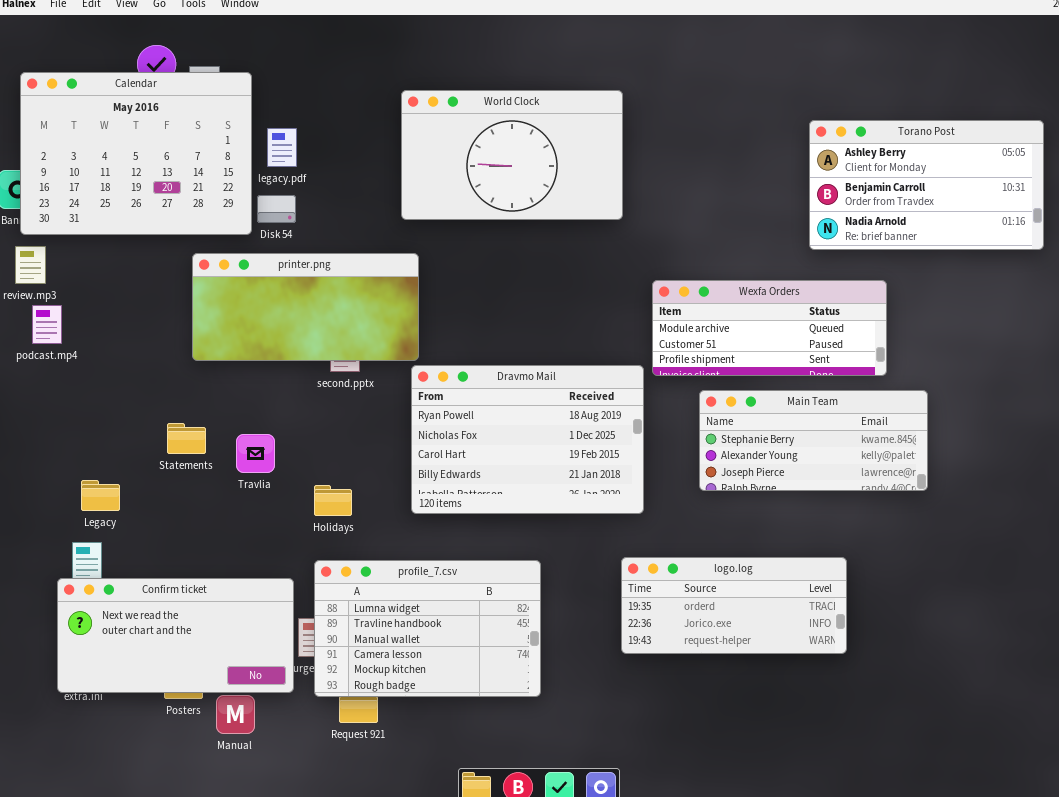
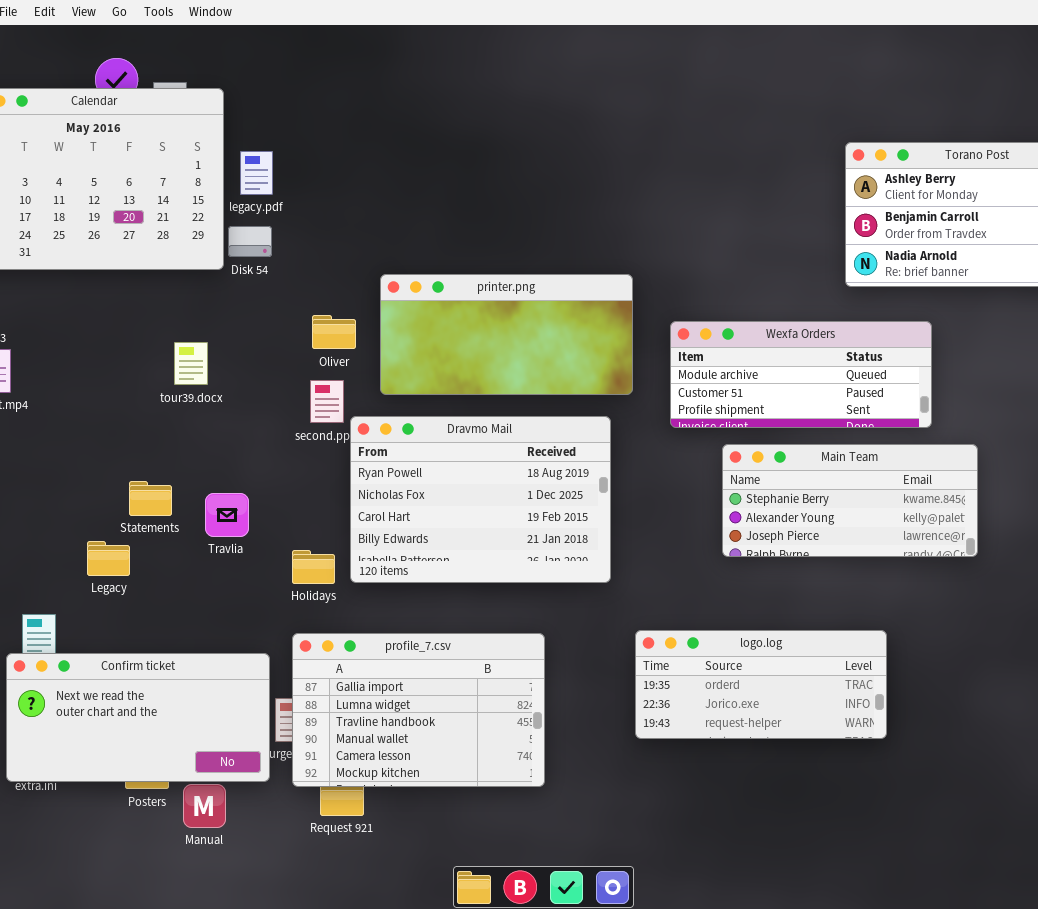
World Clock: [401,90,623,220] -> none, closed
printer.png: [192,253,419,361] -> [380,274,633,395], moved
Dravmo Mail: [411,365,644,514] -> [350,416,611,583], moved
Legacy: [81,480,120,511] -> [87,541,130,576], moved
profile_7.csv: [314,560,541,697] -> [292,633,545,787], scrolled up 1 row

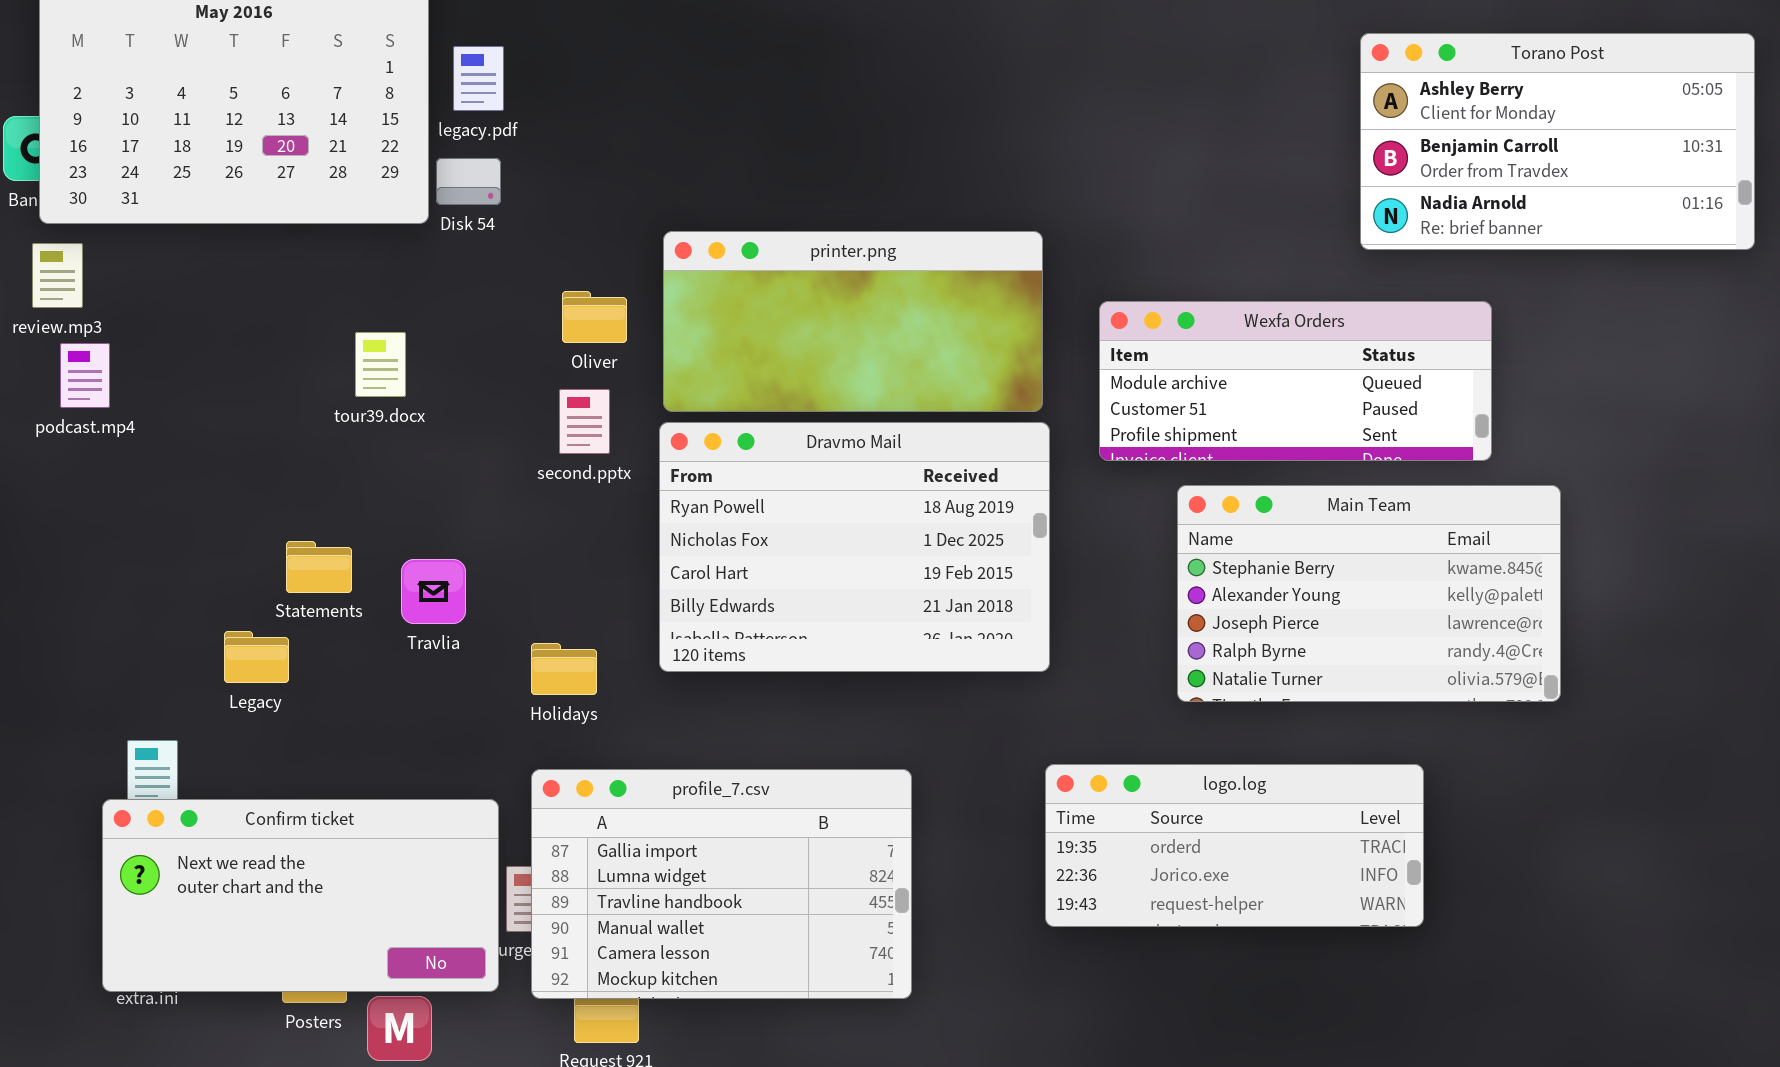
Dravmo Mail: [350,416,611,583] -> [659,422,1050,672], moved
Main Team: [722,444,978,557] -> [1177,485,1561,702], resized

